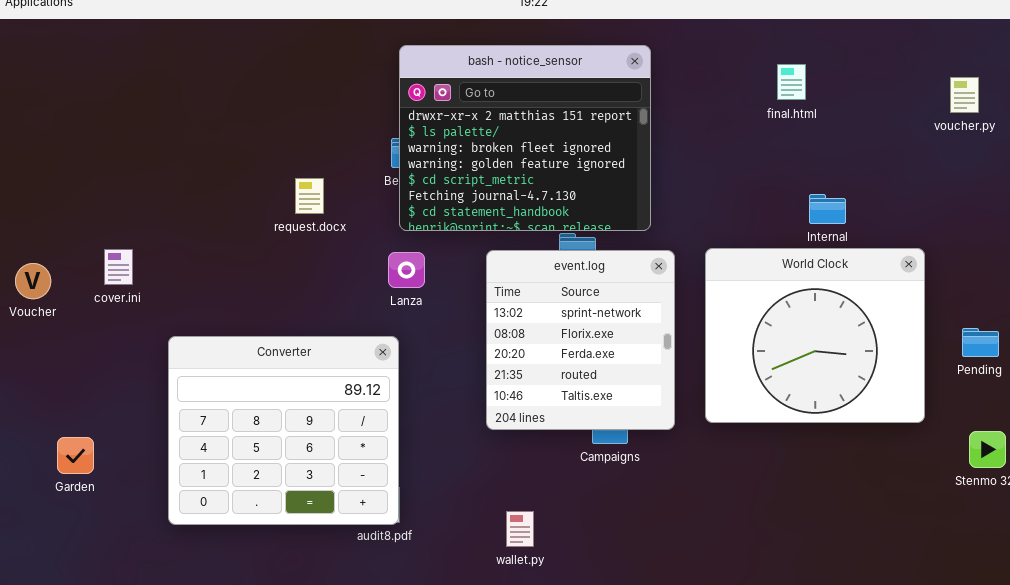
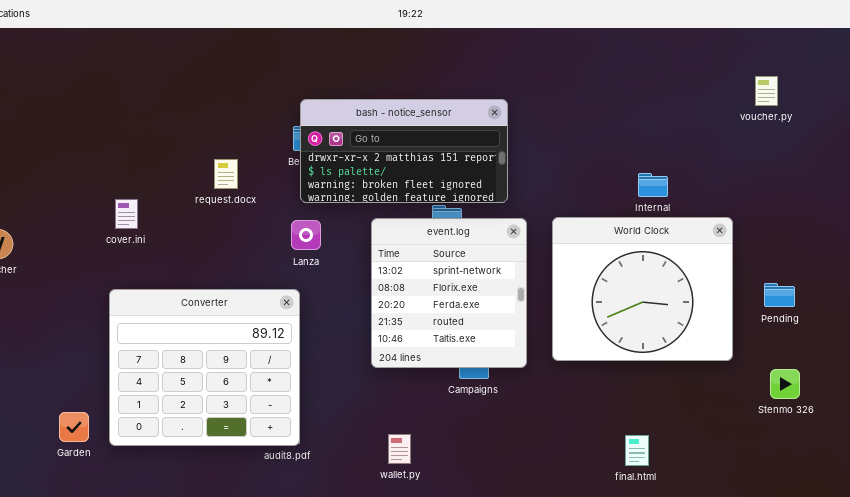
bash - notice_sensor: [399,45,651,231] -> [300,99,508,203], resized
final.html: [777,64,806,100] -> [625,435,649,466], moved
cover.ini: [104,249,133,285] -> [115,199,138,229], moved
Garden: [57,437,94,474] -> [59,412,89,442], moved

